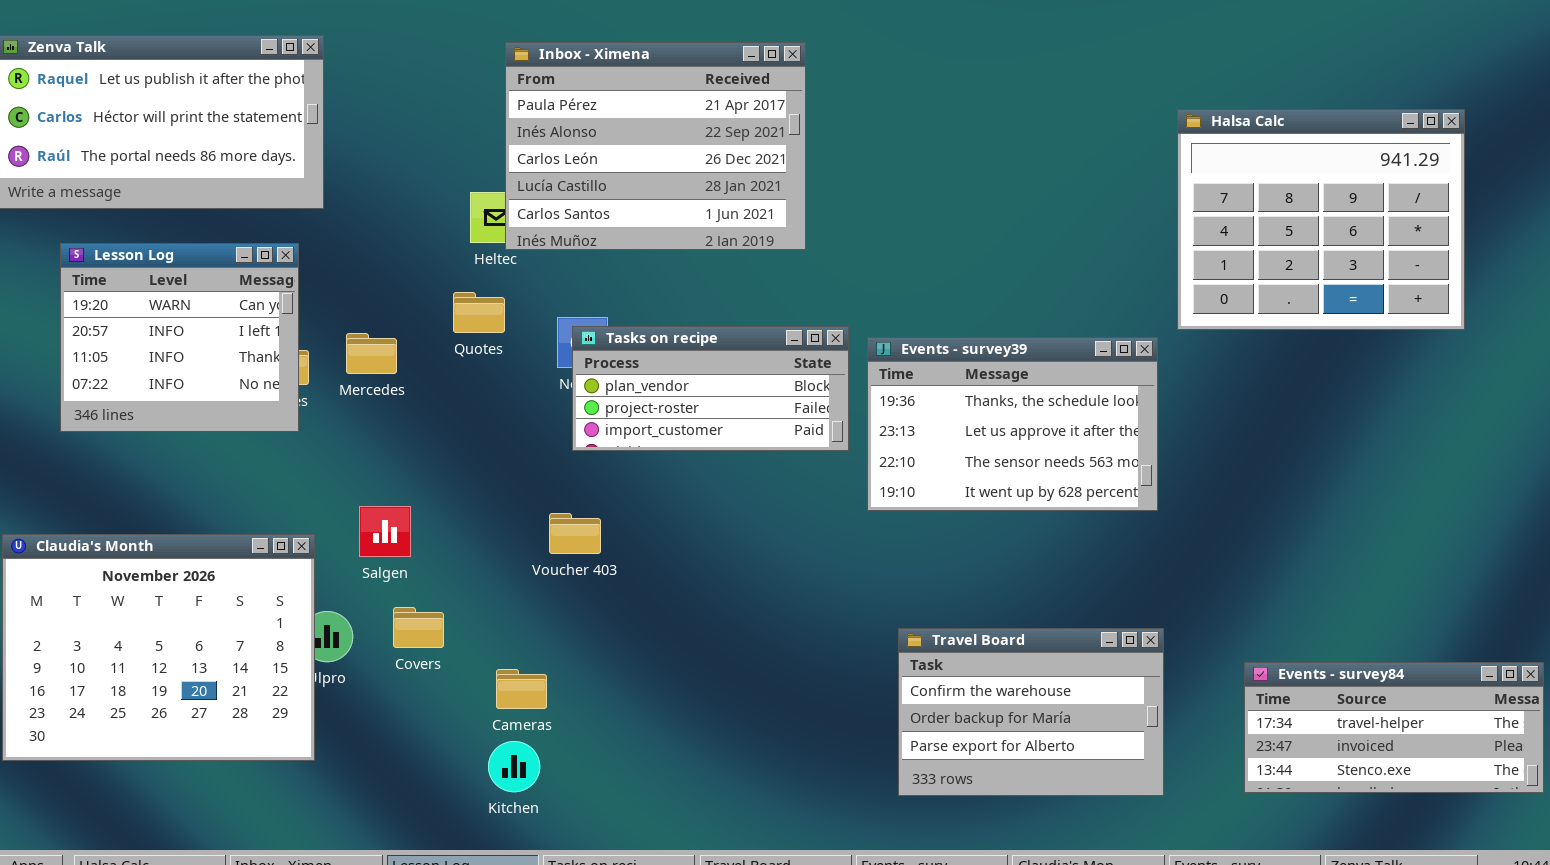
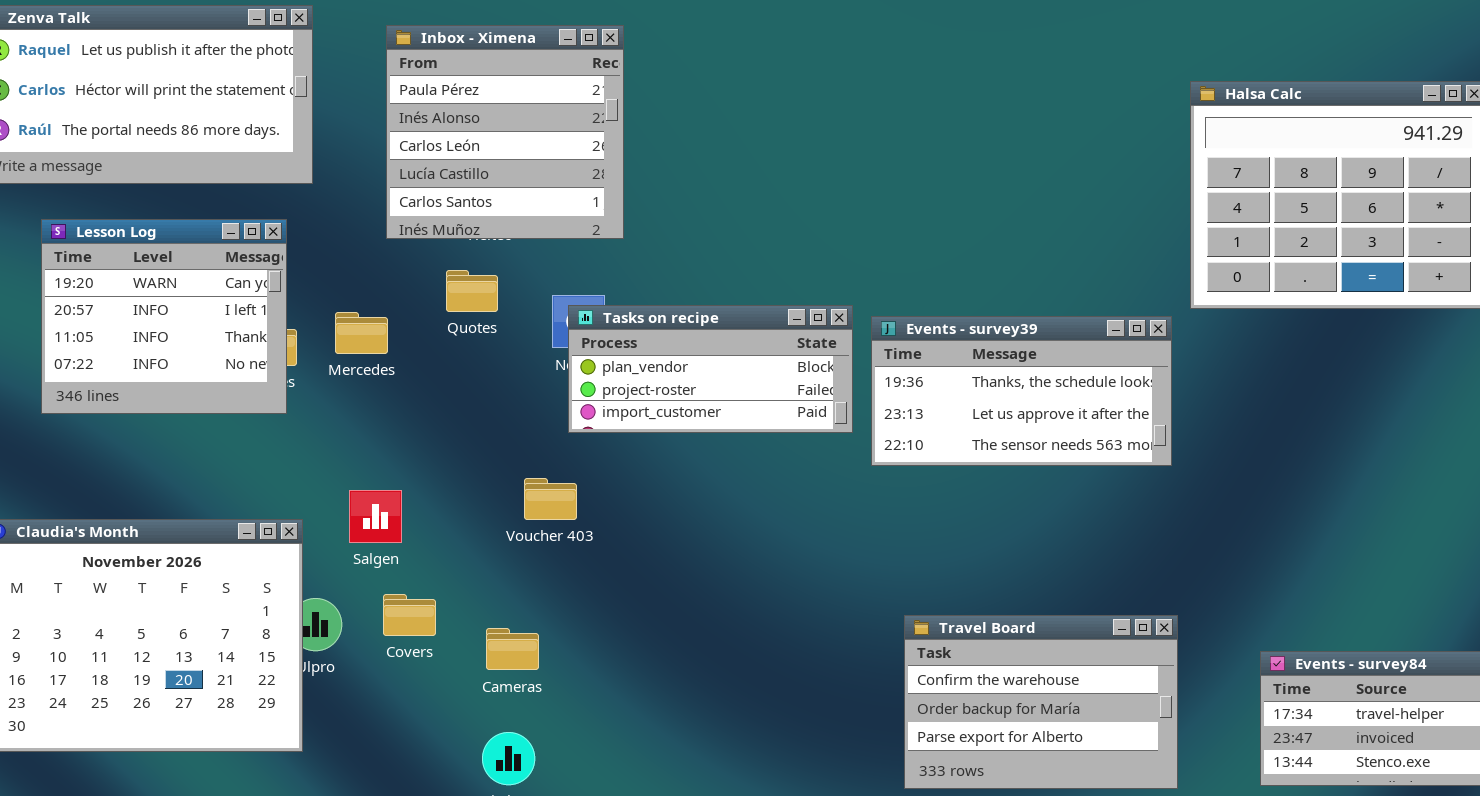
Inbox - Ximena: [505,42,806,250] -> [386,25,624,239], moved, resized
Events - survey39: [867,337,1158,511] -> [871,316,1172,466], resized
Voucher 403: [549,513,601,554] -> [524,478,577,520], moved
Cameras: [496,669,547,709] -> [486,628,539,670], moved

